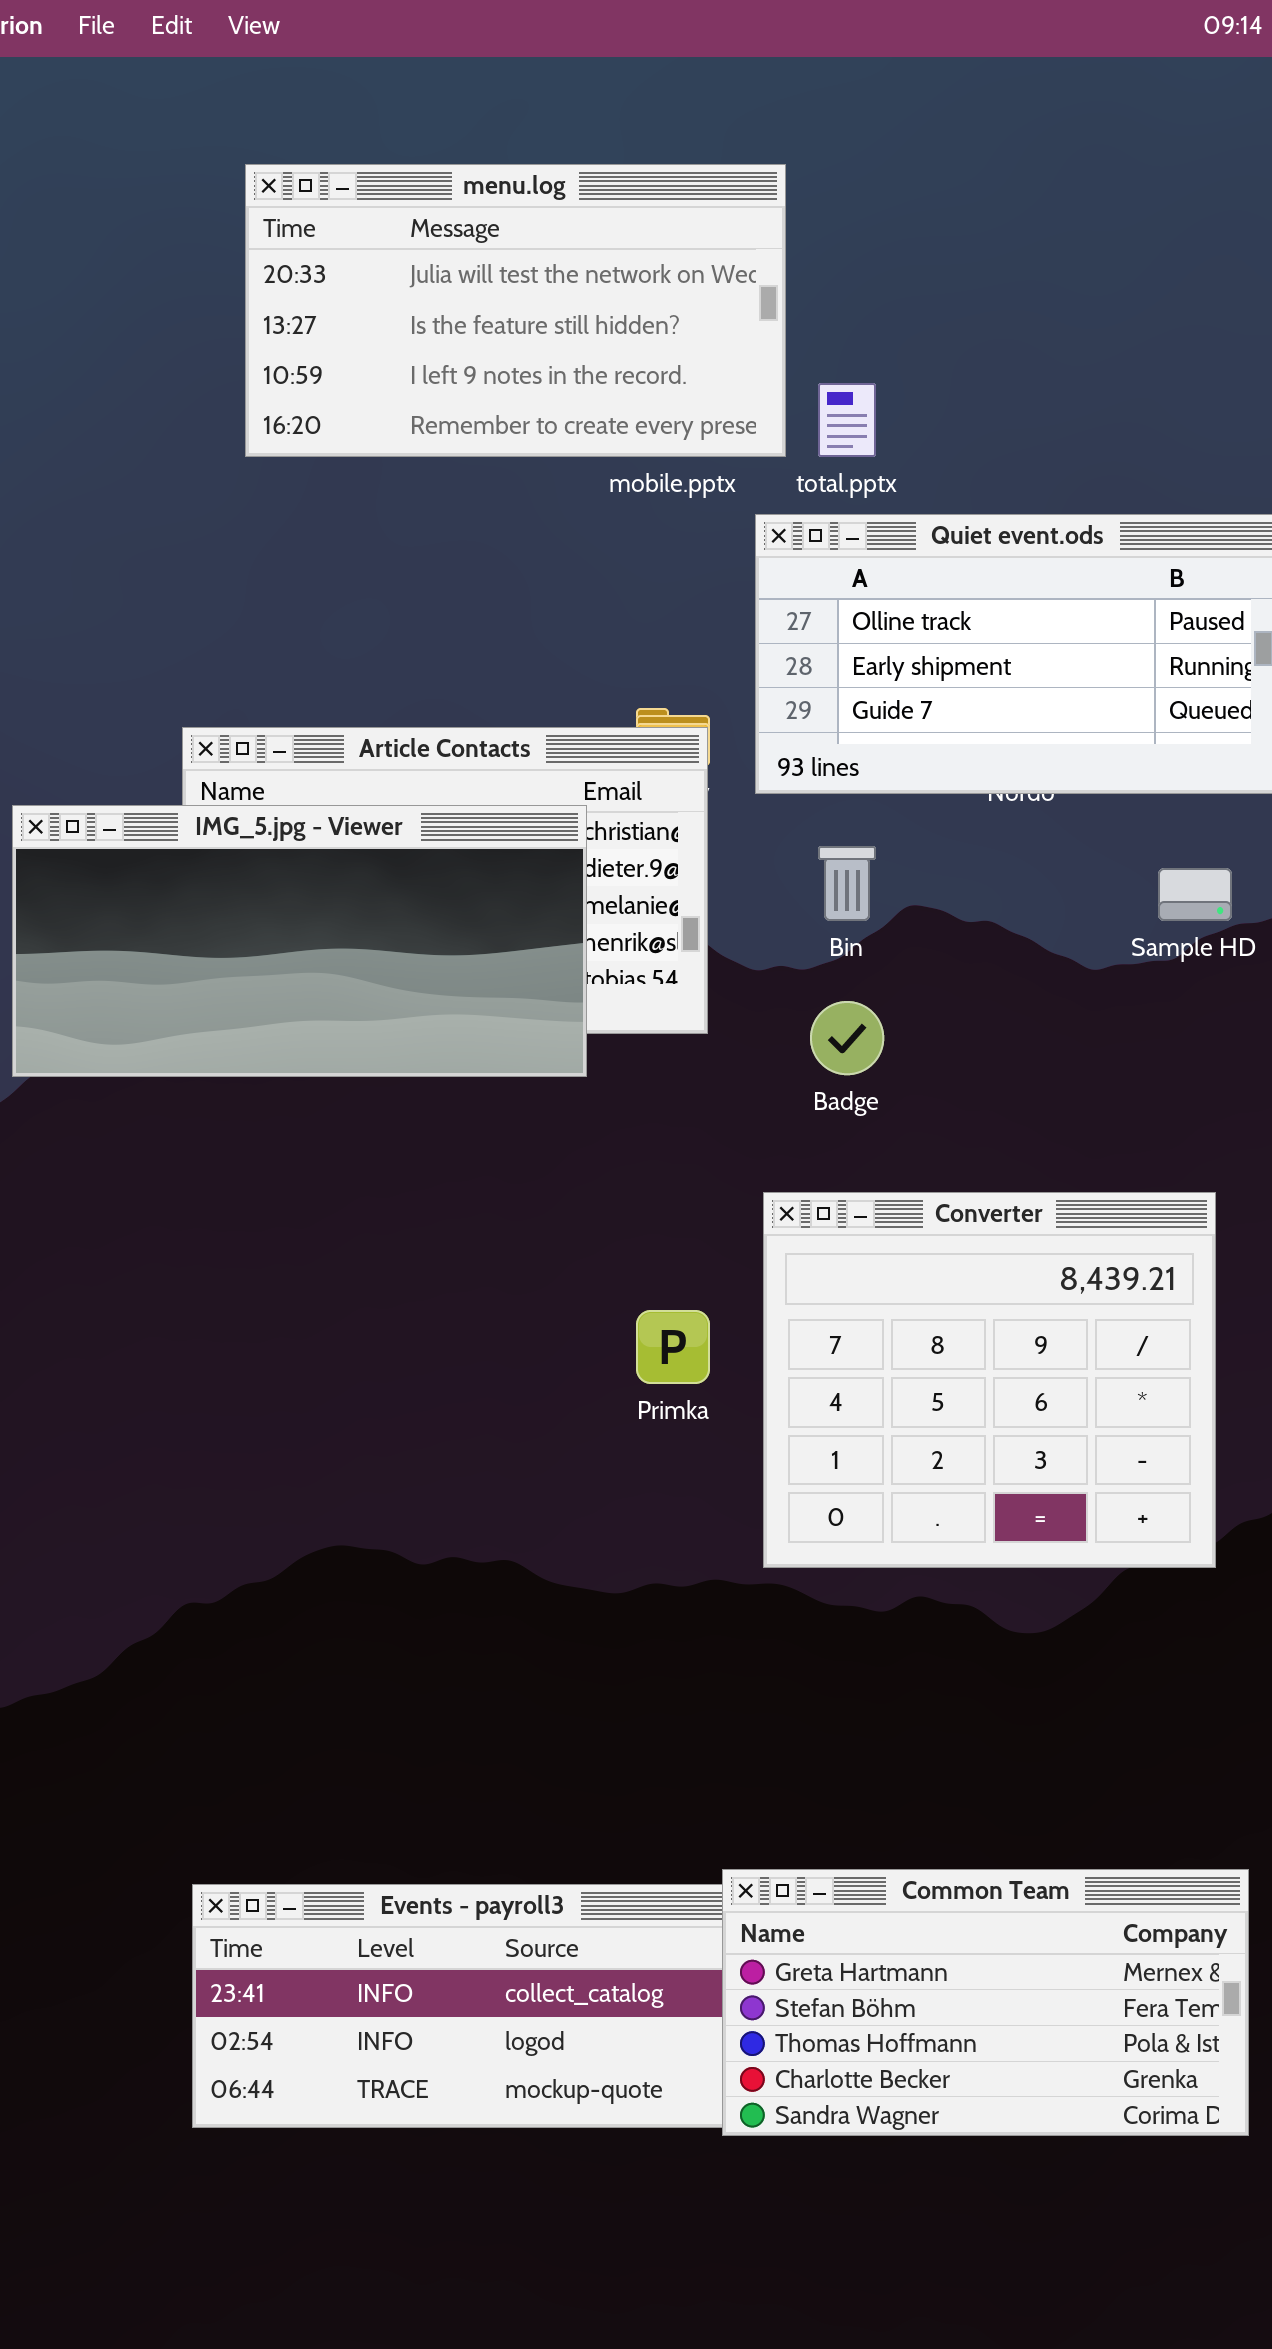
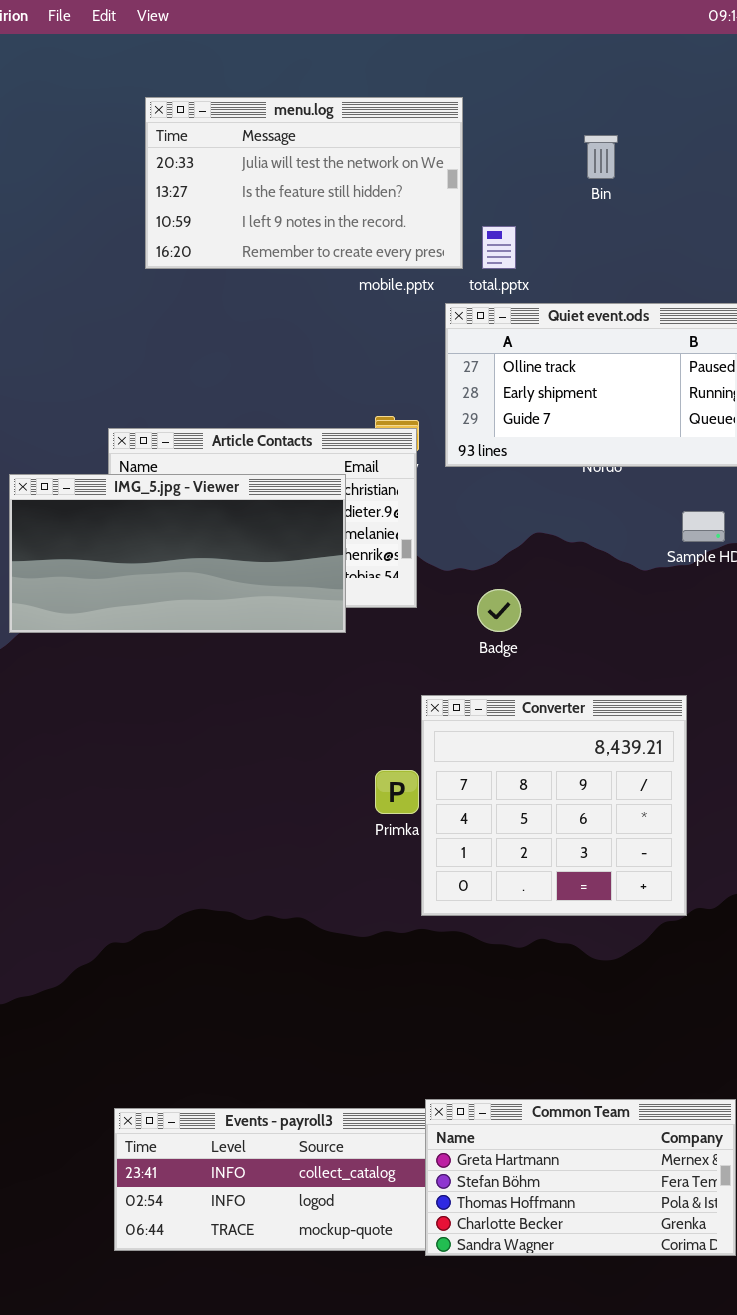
Bin: [818,846,876,921] -> [584,135,618,179], moved
Converter: [763,1192,1216,1568] -> [421,695,687,916], moved

